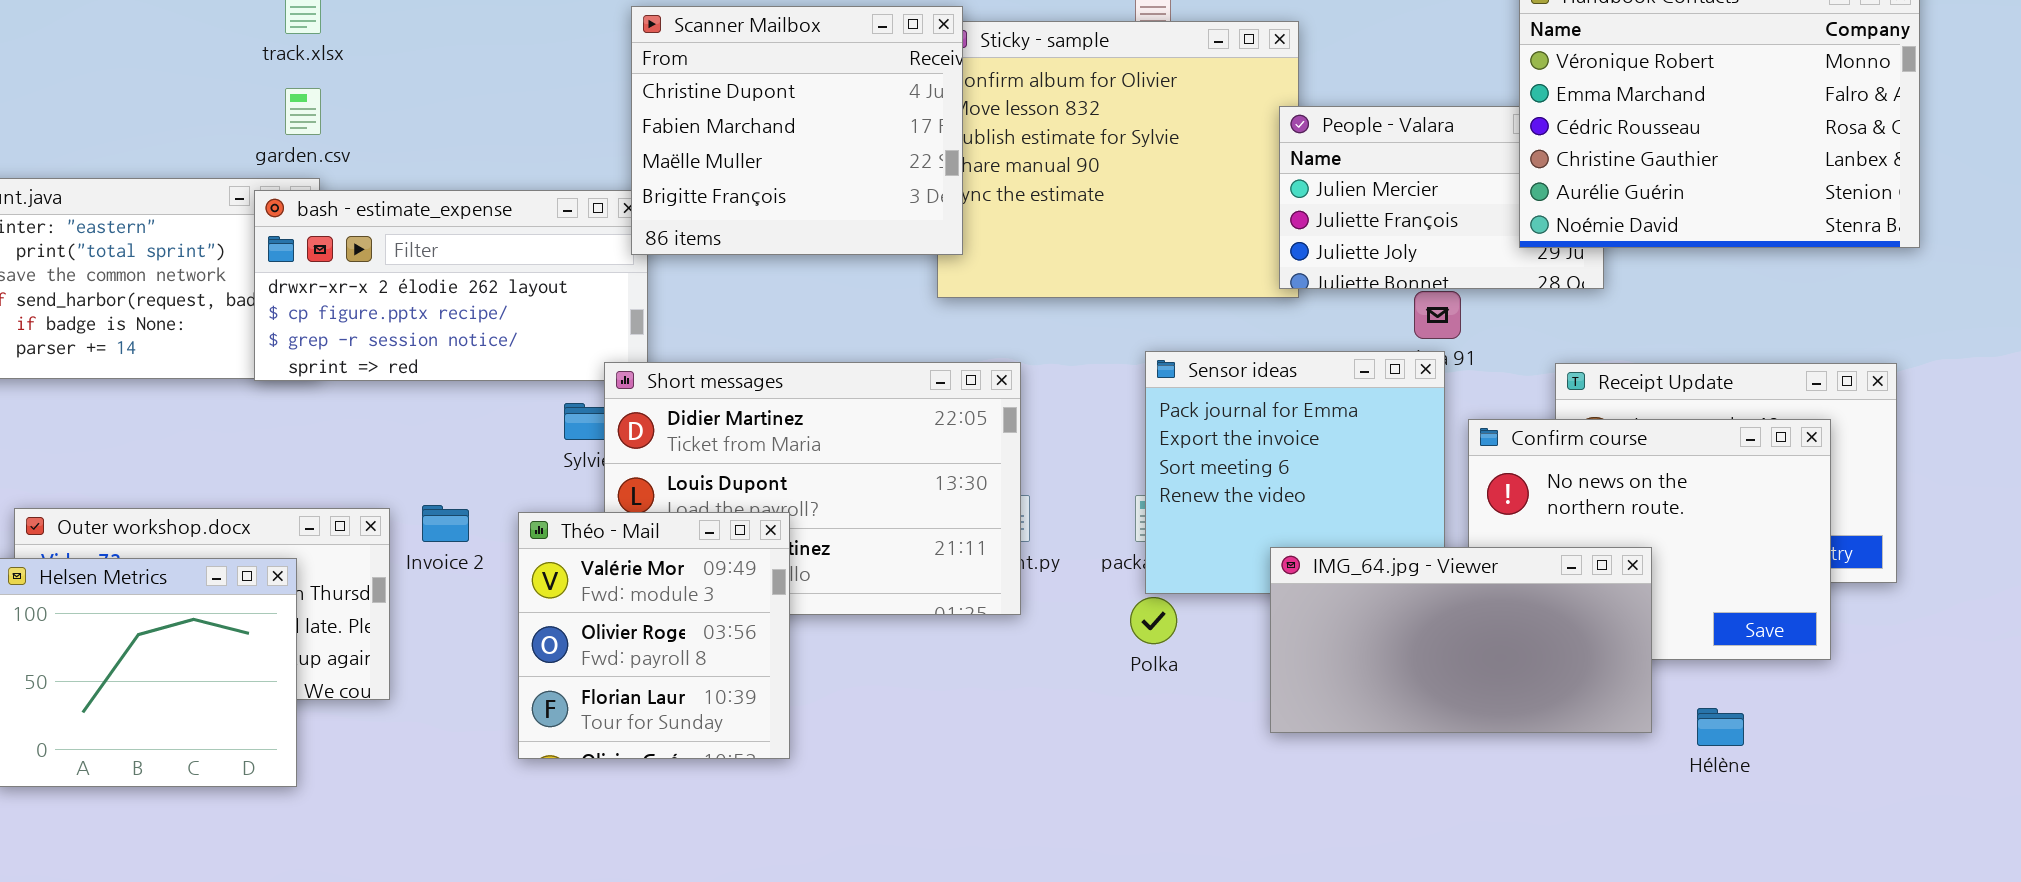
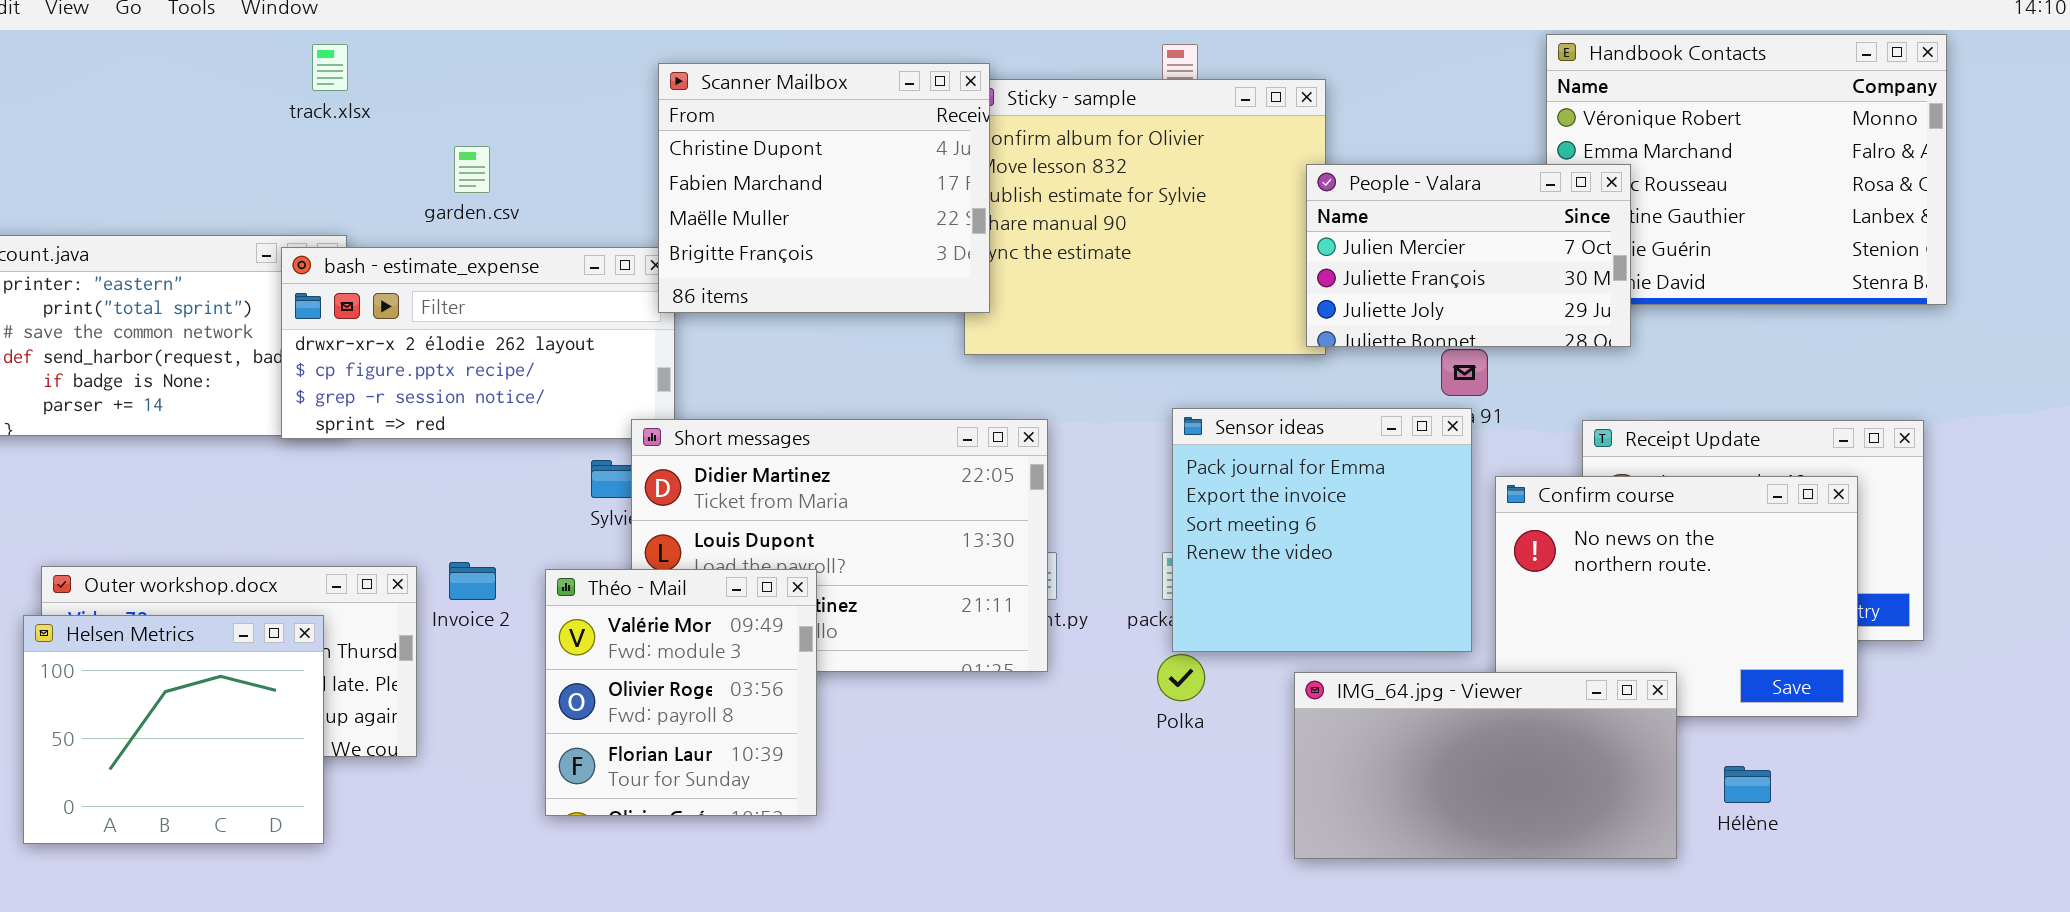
garden.csv: [285,88,321,135] -> [454,146,490,193], moved
People - Valara: [1279,106,1604,289] -> [1306,164,1631,347], raised
IMG_64.jpg - Viewer: [1270,547,1652,733] -> [1294,672,1677,859], moved

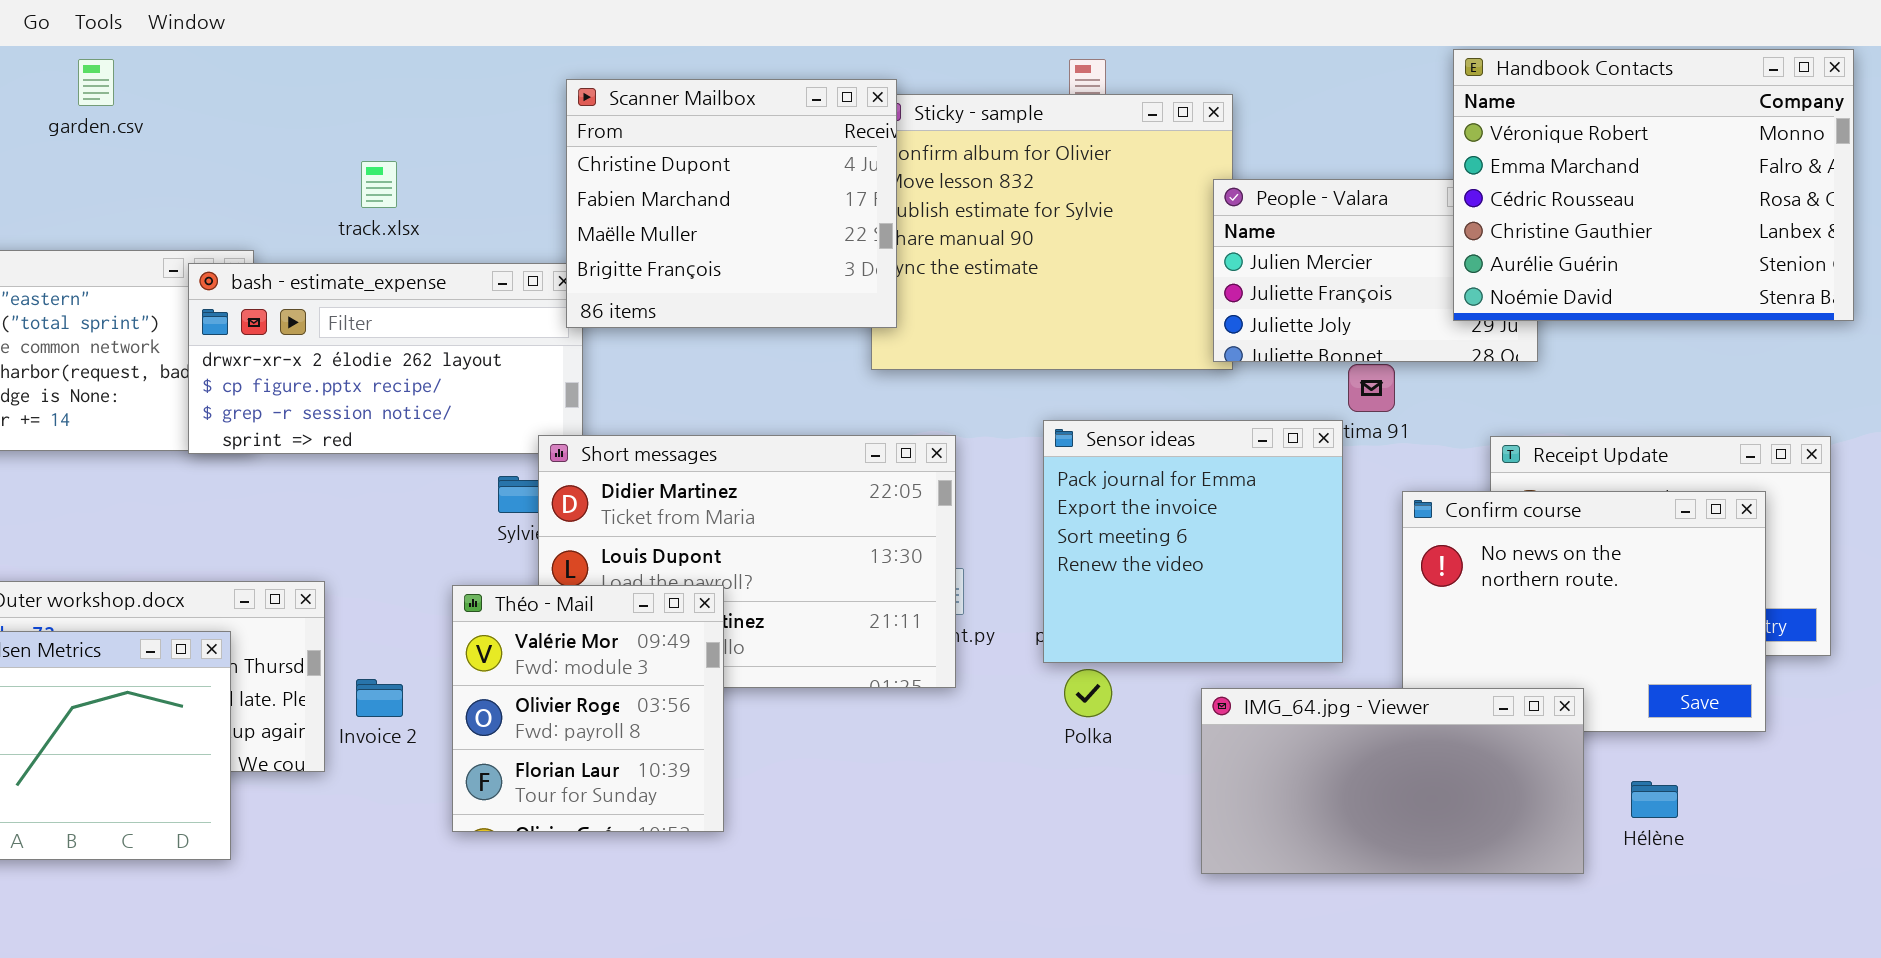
Handbook Contacts: [1546,34,1947,305] -> [1453,49,1854,321], raised
track.xlsx: [312,44,348,91] -> [361,161,397,208], moved
garden.csv: [454,146,490,193] -> [78,59,114,106], moved
Sensor ideas: [1172,408,1472,652] -> [1043,420,1343,663], moved
Invoice 2: [449,562,496,600] -> [356,679,403,717], moved

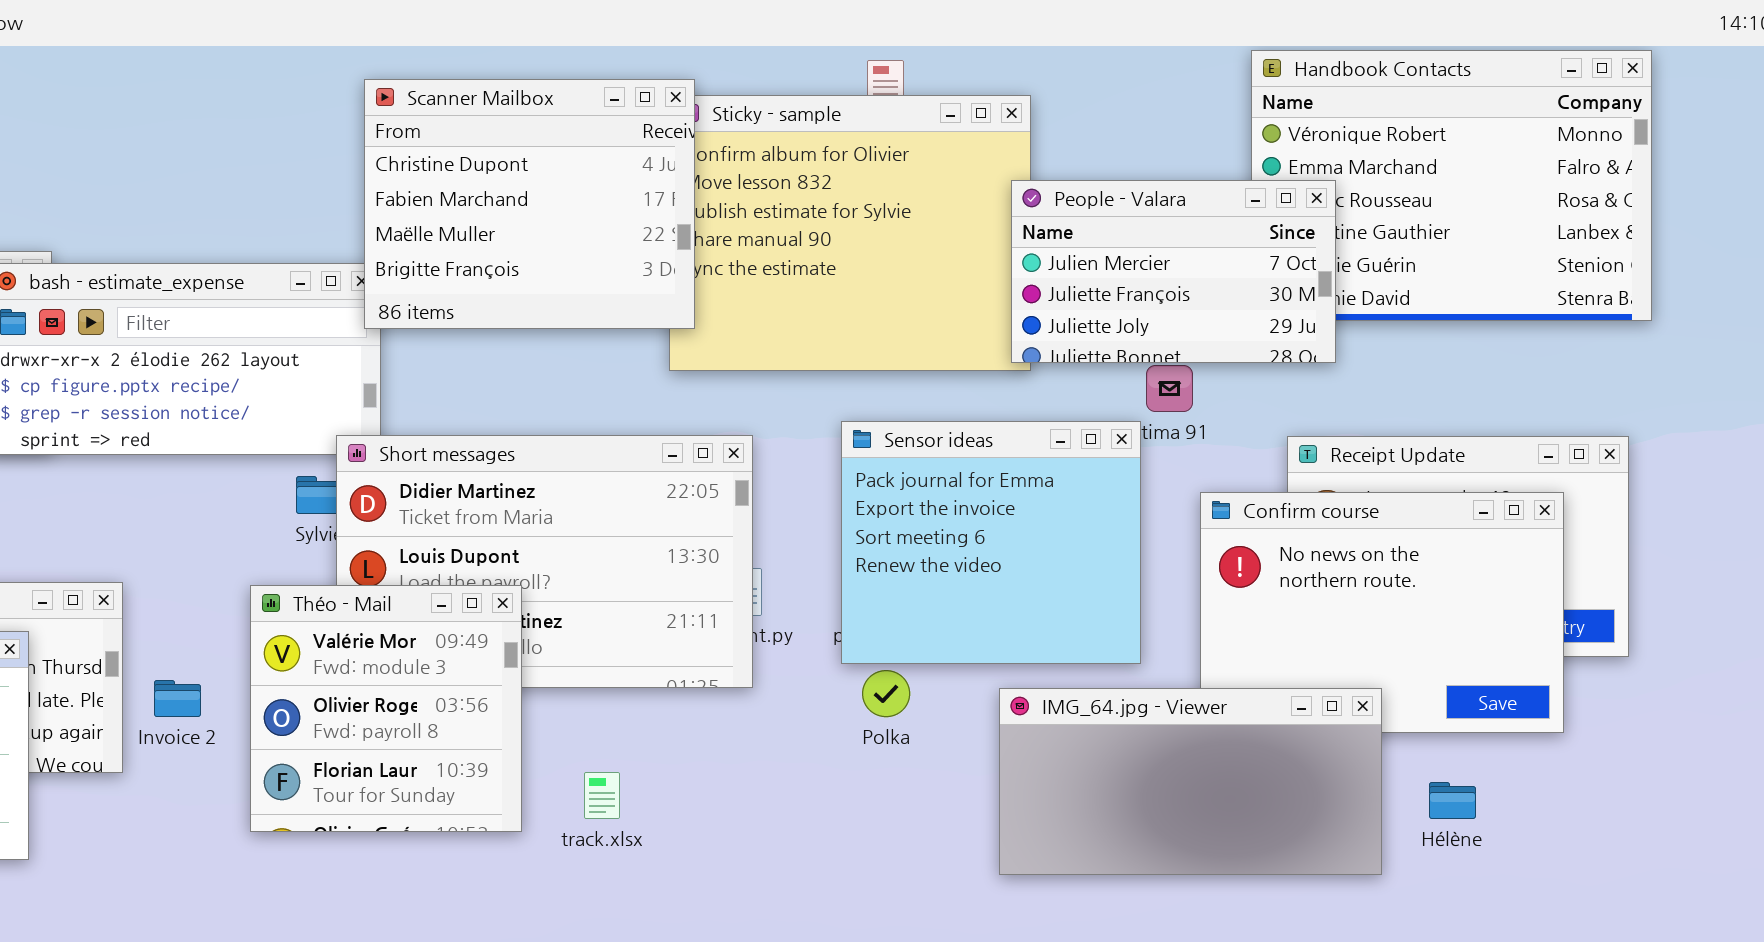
track.xlsx: [361,161,397,208] -> [584,772,620,819], moved
People - Valara: [1213,179,1538,362] -> [1011,180,1336,363], raised

